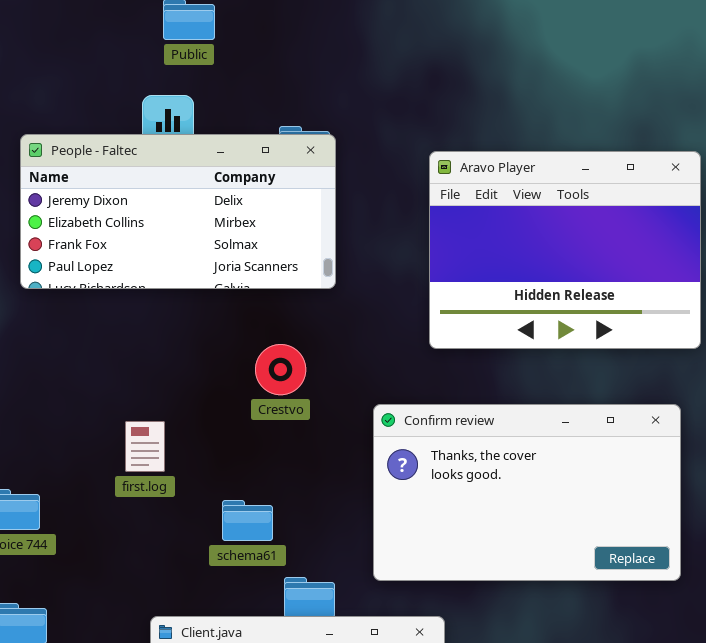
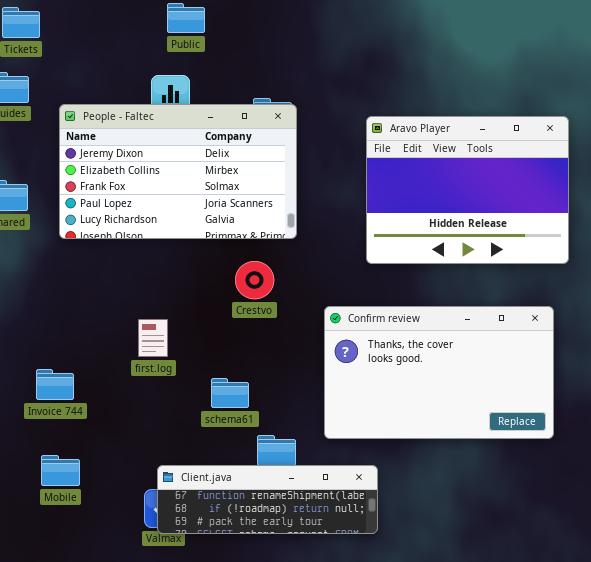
People - Faltec: [20,134,336,289] -> [59,104,297,239], resized

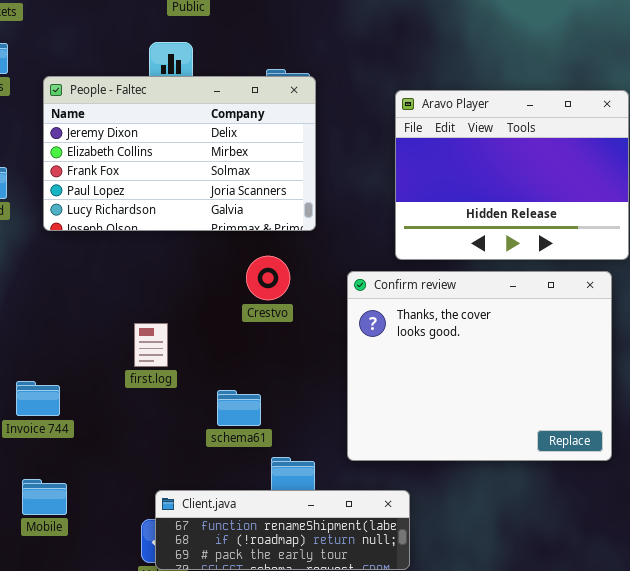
Confirm review: [324,306,554,439] -> [347,271,612,461], resized

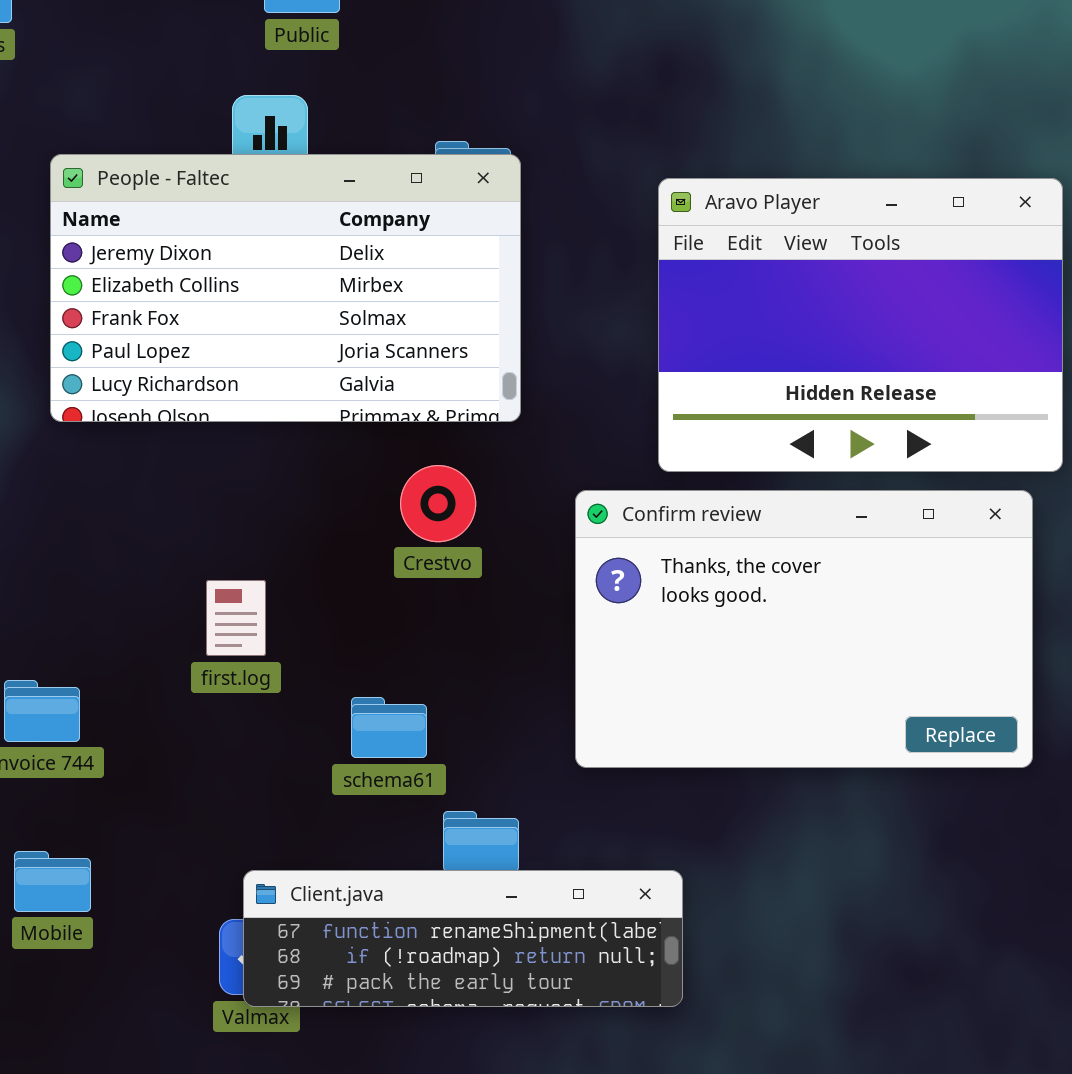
Confirm review: [347,271,612,461] -> [575,490,1033,768], resized

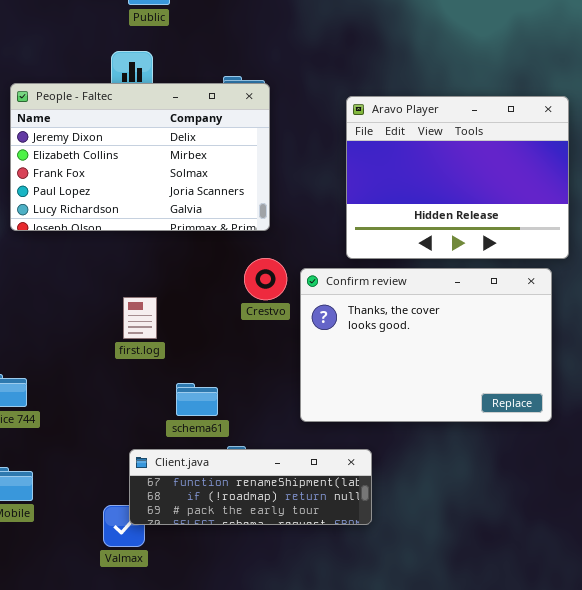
Crestvo: [400,465,476,542] -> [244,258,287,300], moved
first.log: [206,580,266,656] -> [123,297,157,339], moved
Client.java: [243,870,683,1007] -> [129,449,372,525], moved

